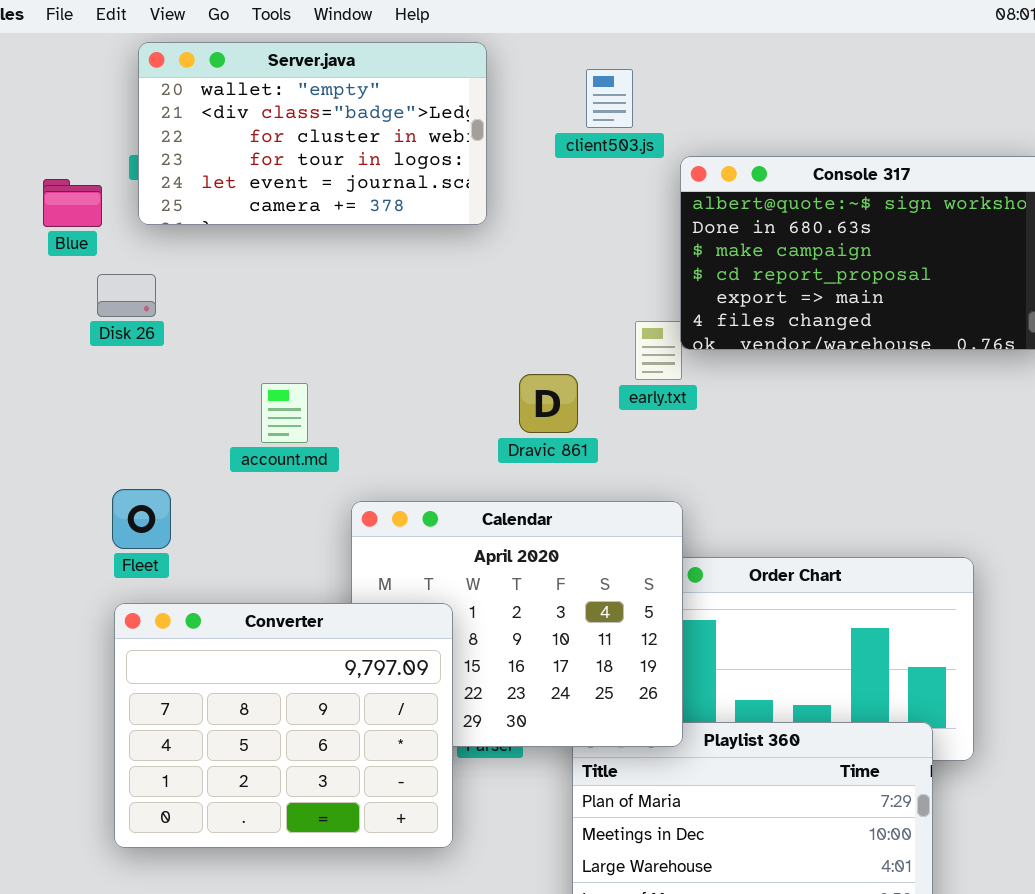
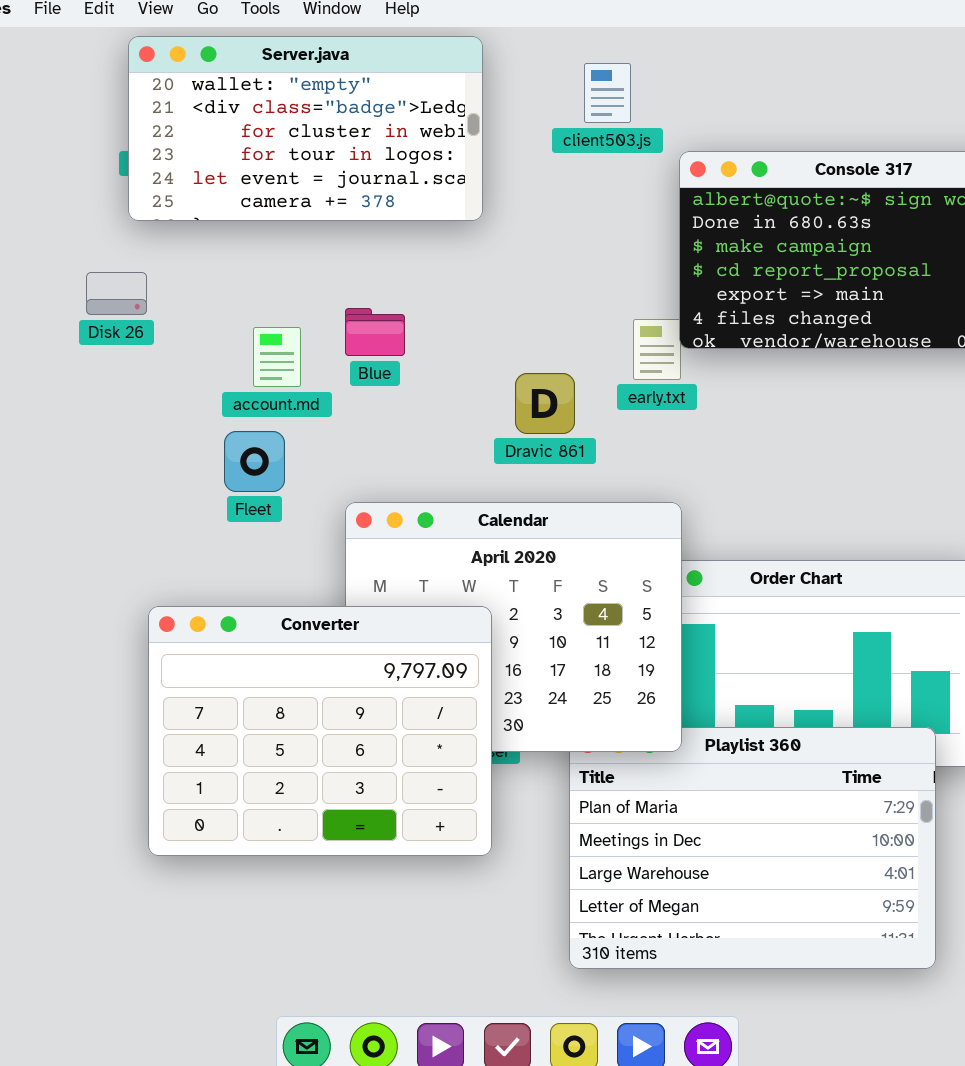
Blue: [43,179,102,227] -> [345,308,405,356], moved
account.md: [261,383,308,443] -> [253,327,301,387], moved
Fleet: [112,489,171,549] -> [224,431,285,492], moved
Converter: [114,603,453,848] -> [148,606,492,856], moved

